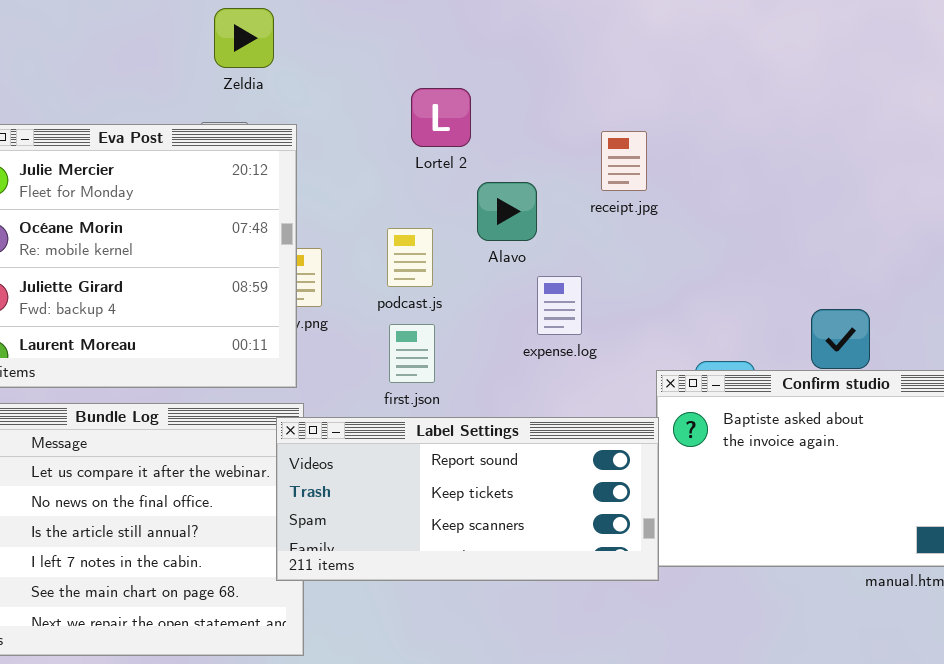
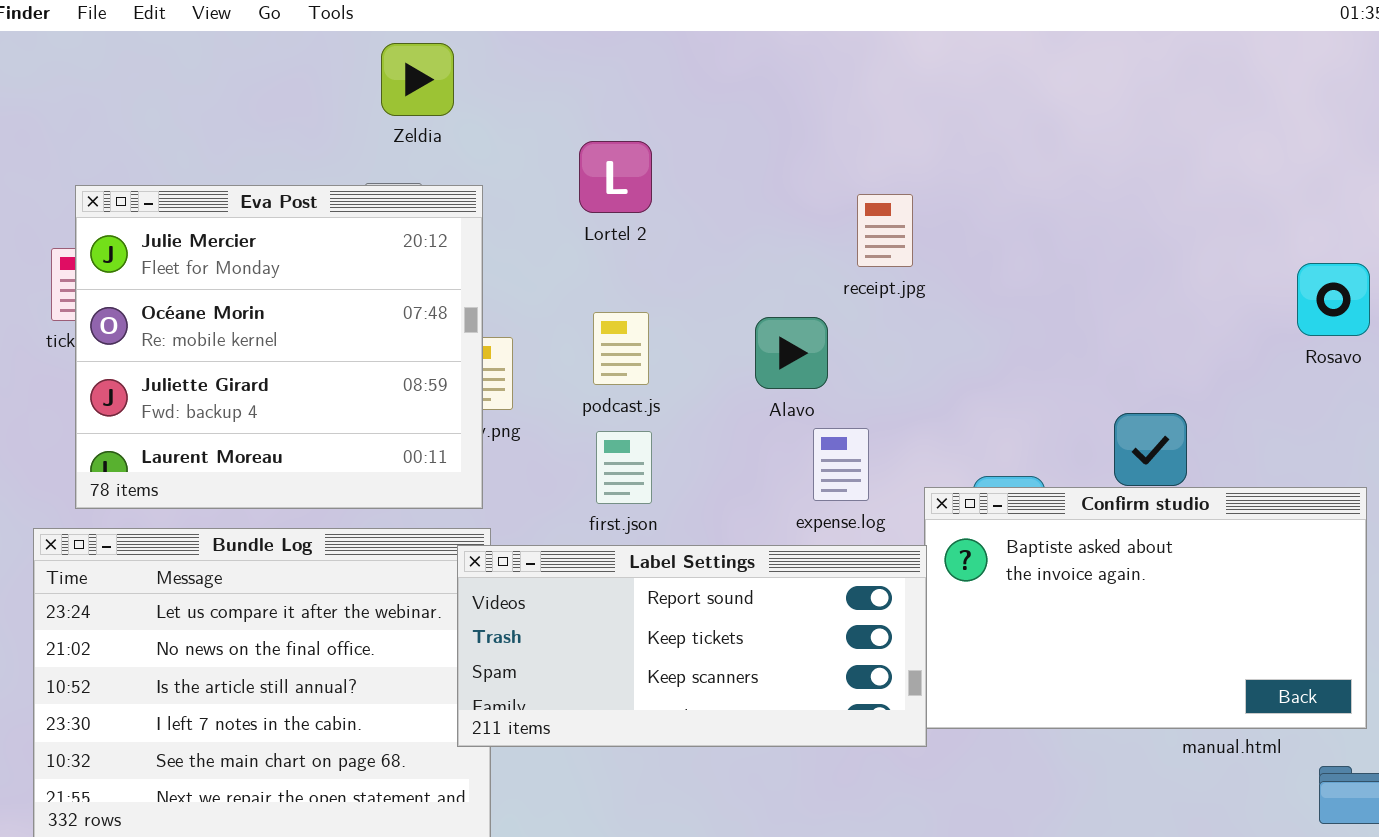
Lortel 2: [411,88,471,147] -> [579,141,652,213], moved
Alavo: [477,182,537,241] -> [755,317,828,389], moved
expense.log: [537,276,582,335] -> [813,428,869,501], moved

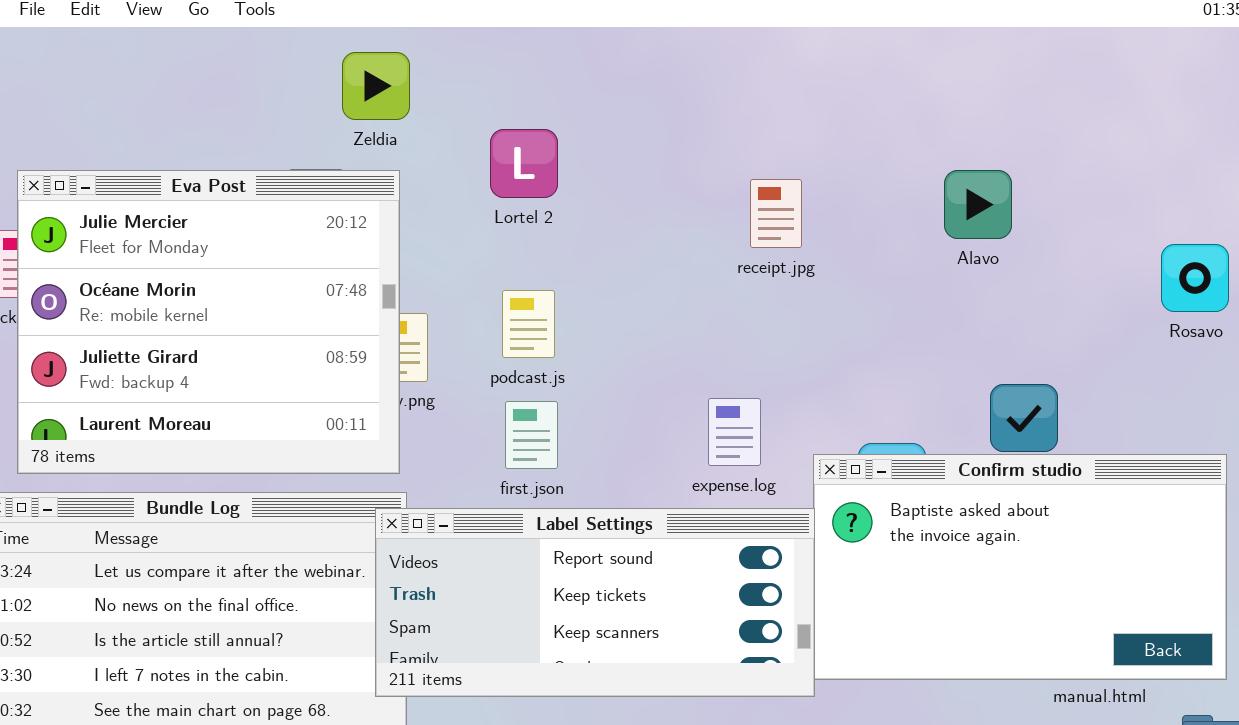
Zeldia: [381,43,454,116] -> [342,52,410,120], moved
Alavo: [755,317,828,389] -> [944,170,1012,239], moved

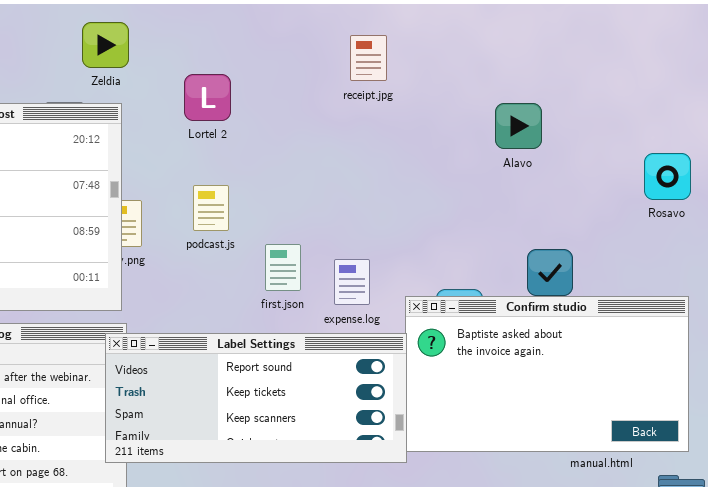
receipt.jpg: [750,179,802,248] -> [350,35,387,81], moved
first.json: [505,401,558,469] -> [265,244,301,291], moved

